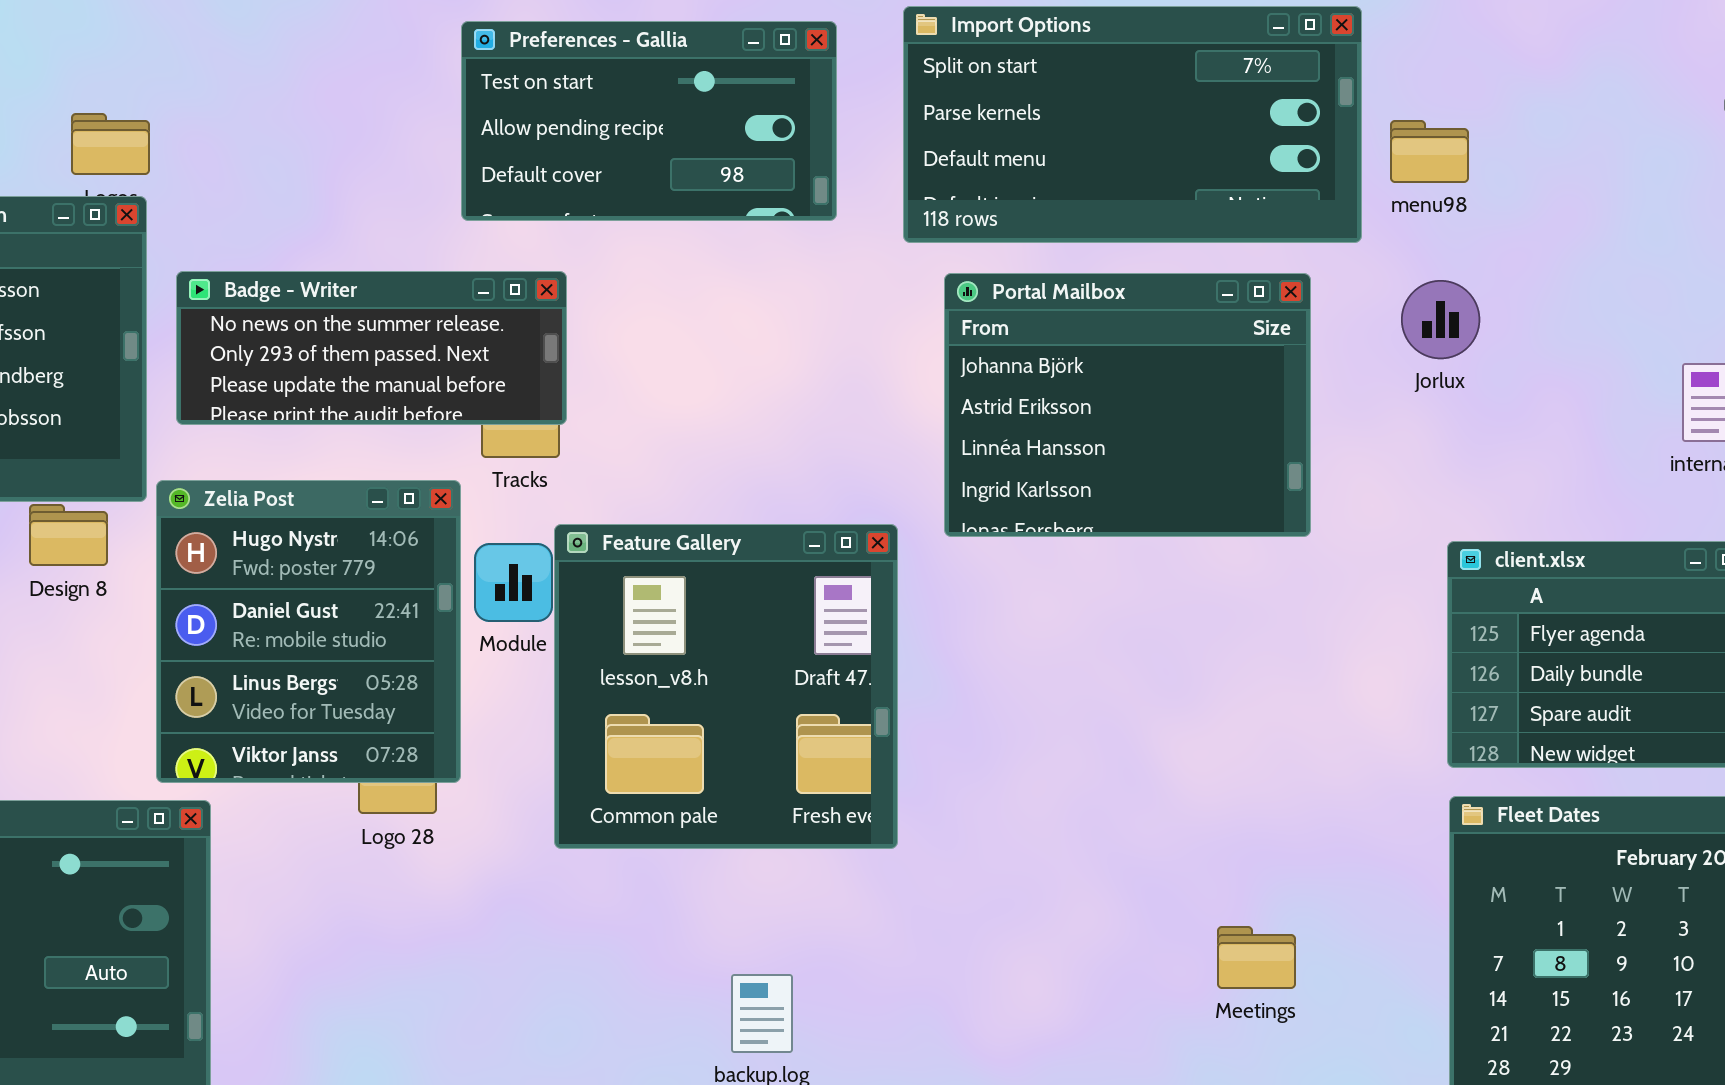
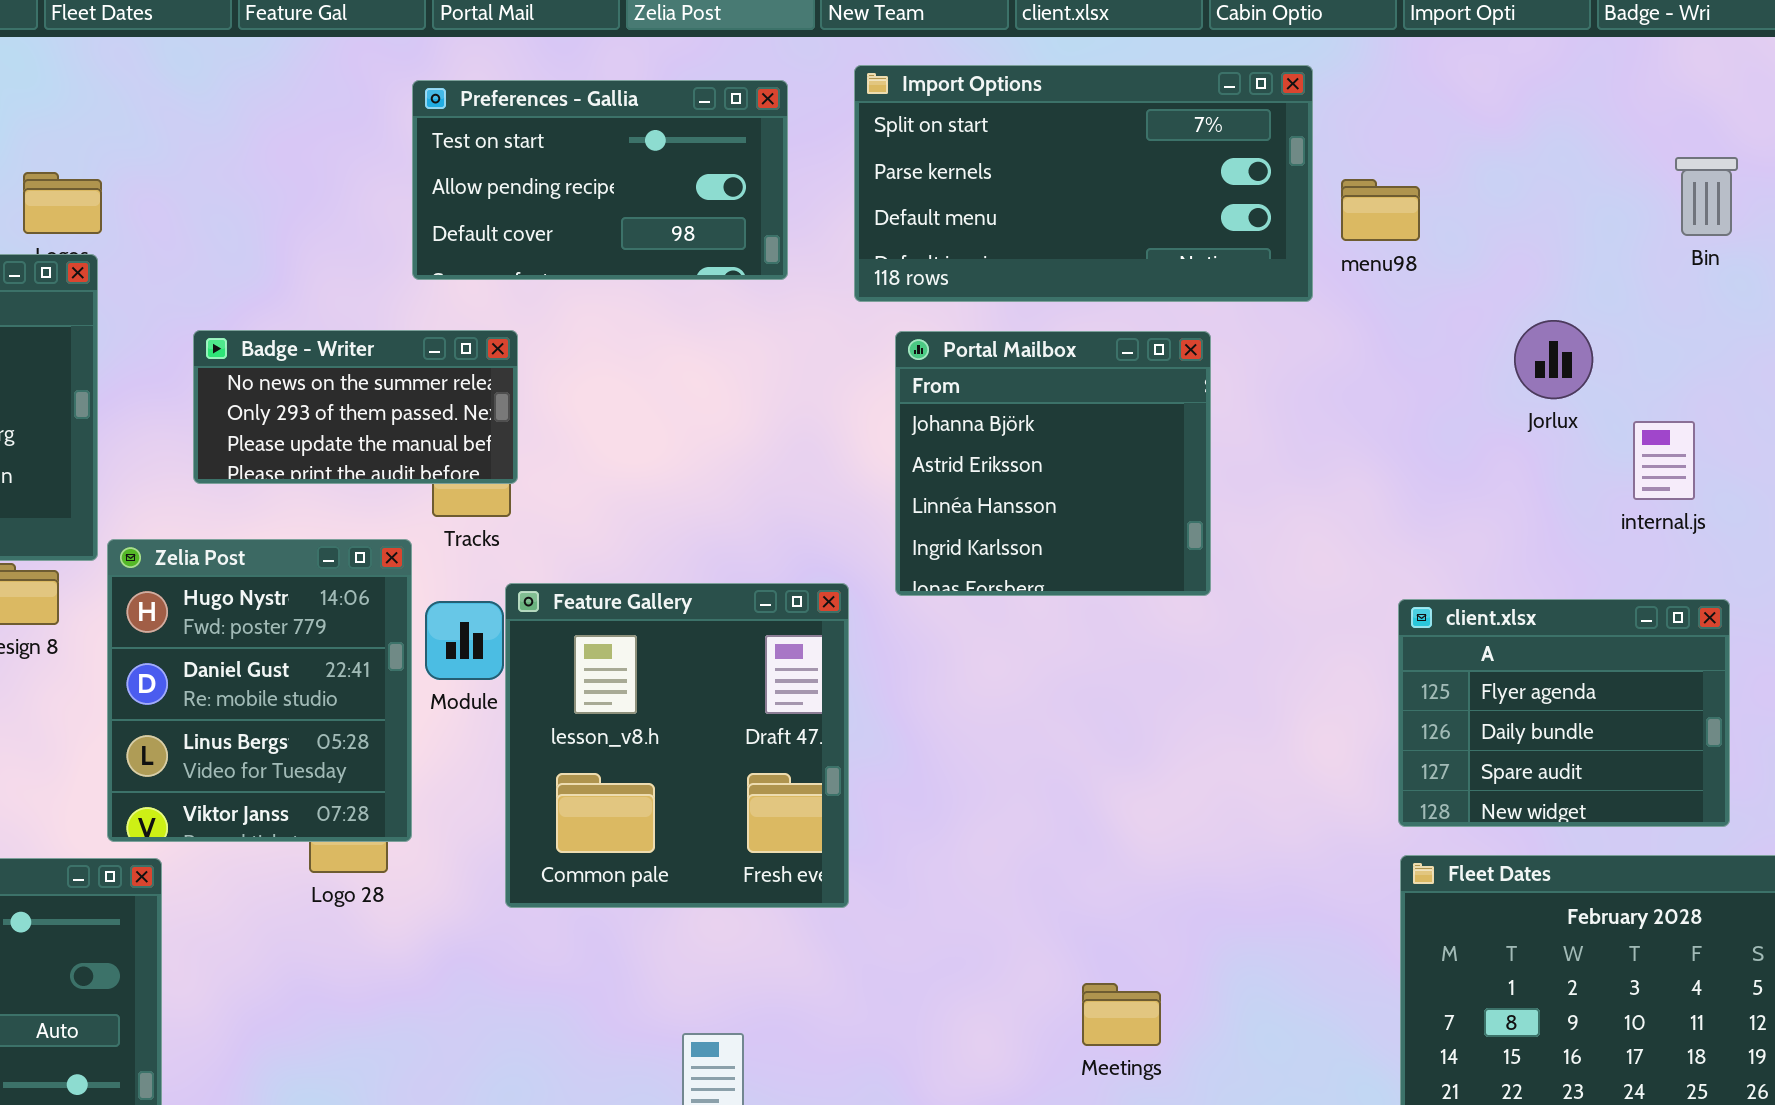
Badge - Writer: [176,271,567,425] -> [193,330,518,484], resized
Portal Mailbox: [944,273,1311,537] -> [895,331,1211,596], resized
Jorlux: [1401,280,1480,359] -> [1514,320,1593,399], moved
Meetings: [1217,926,1296,989] -> [1082,983,1161,1046], moved

